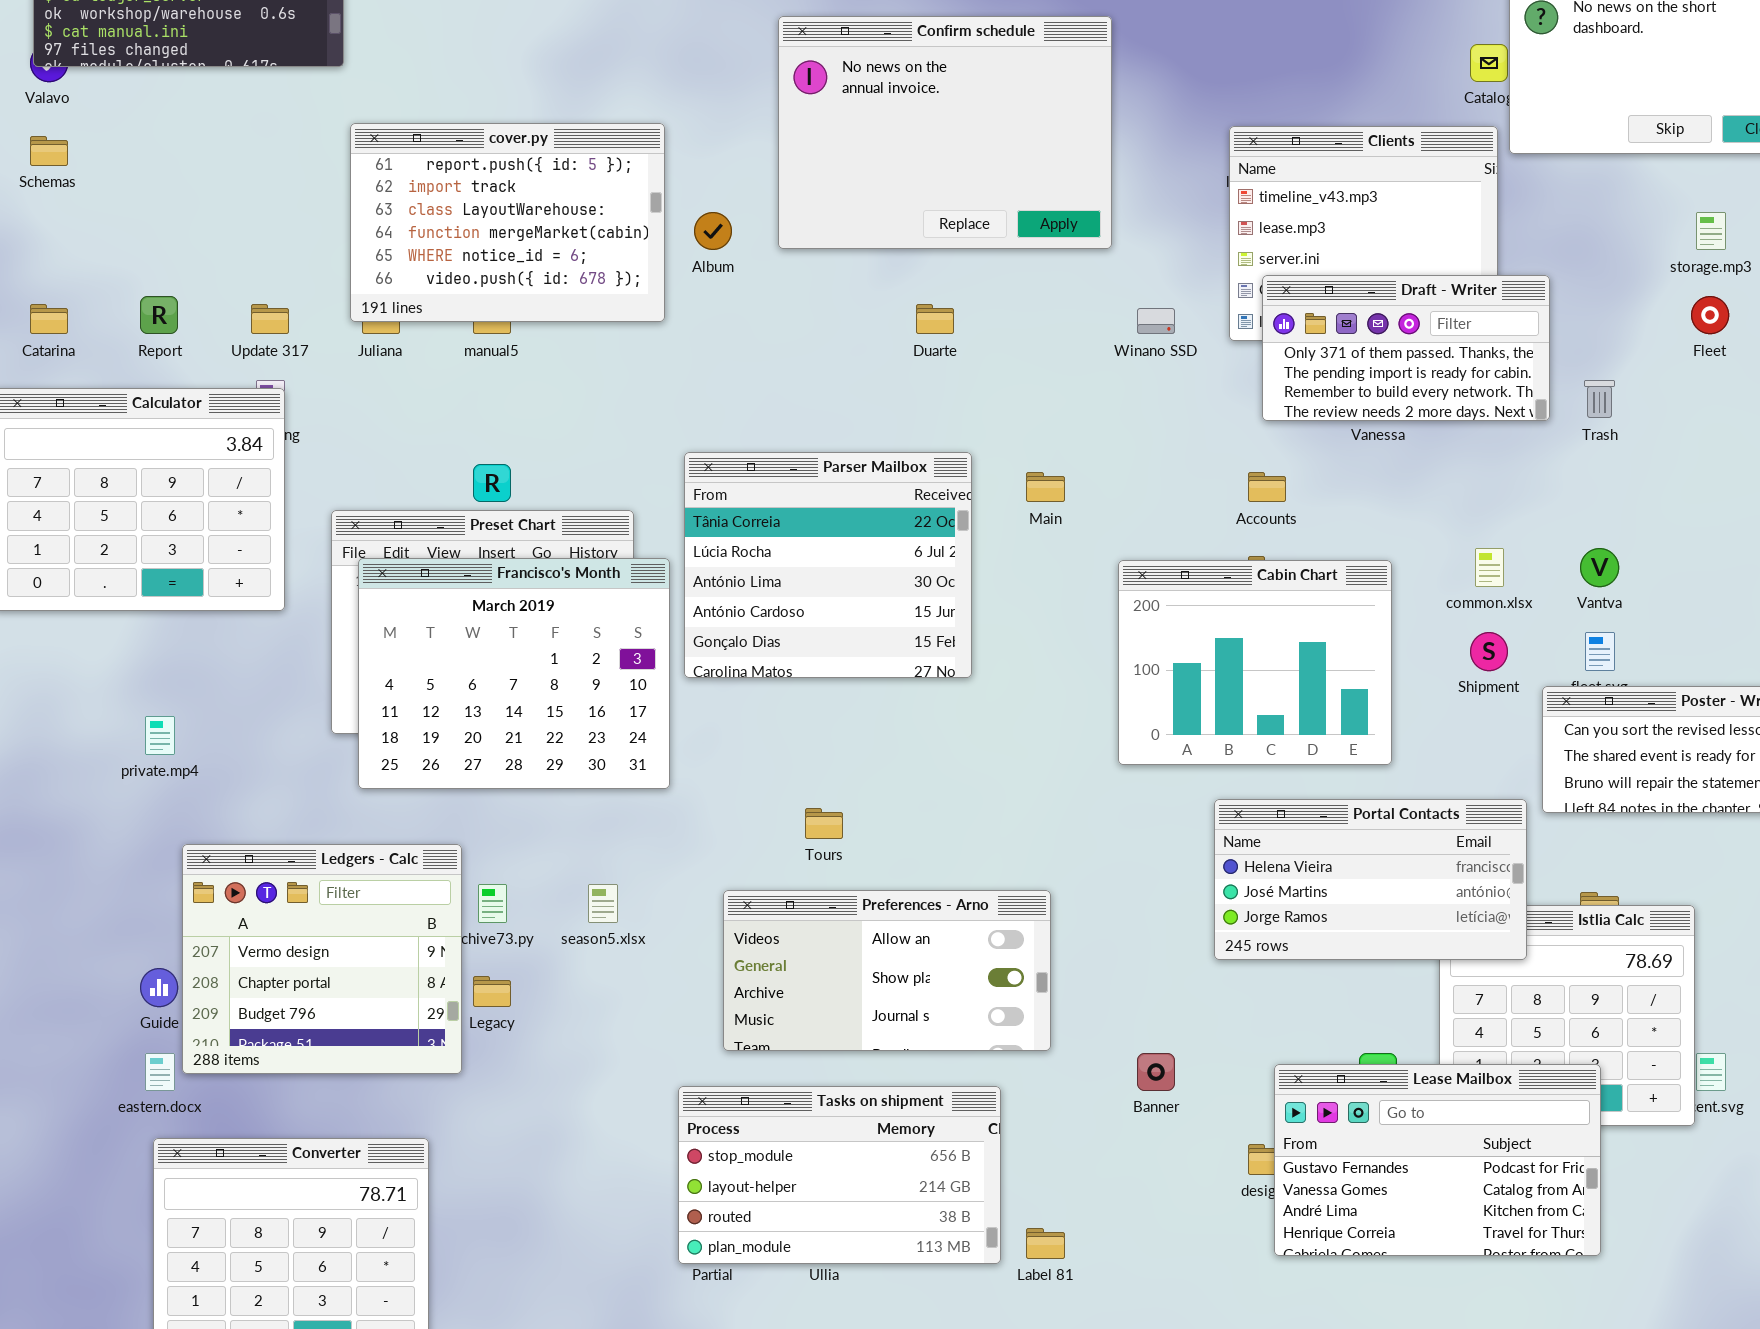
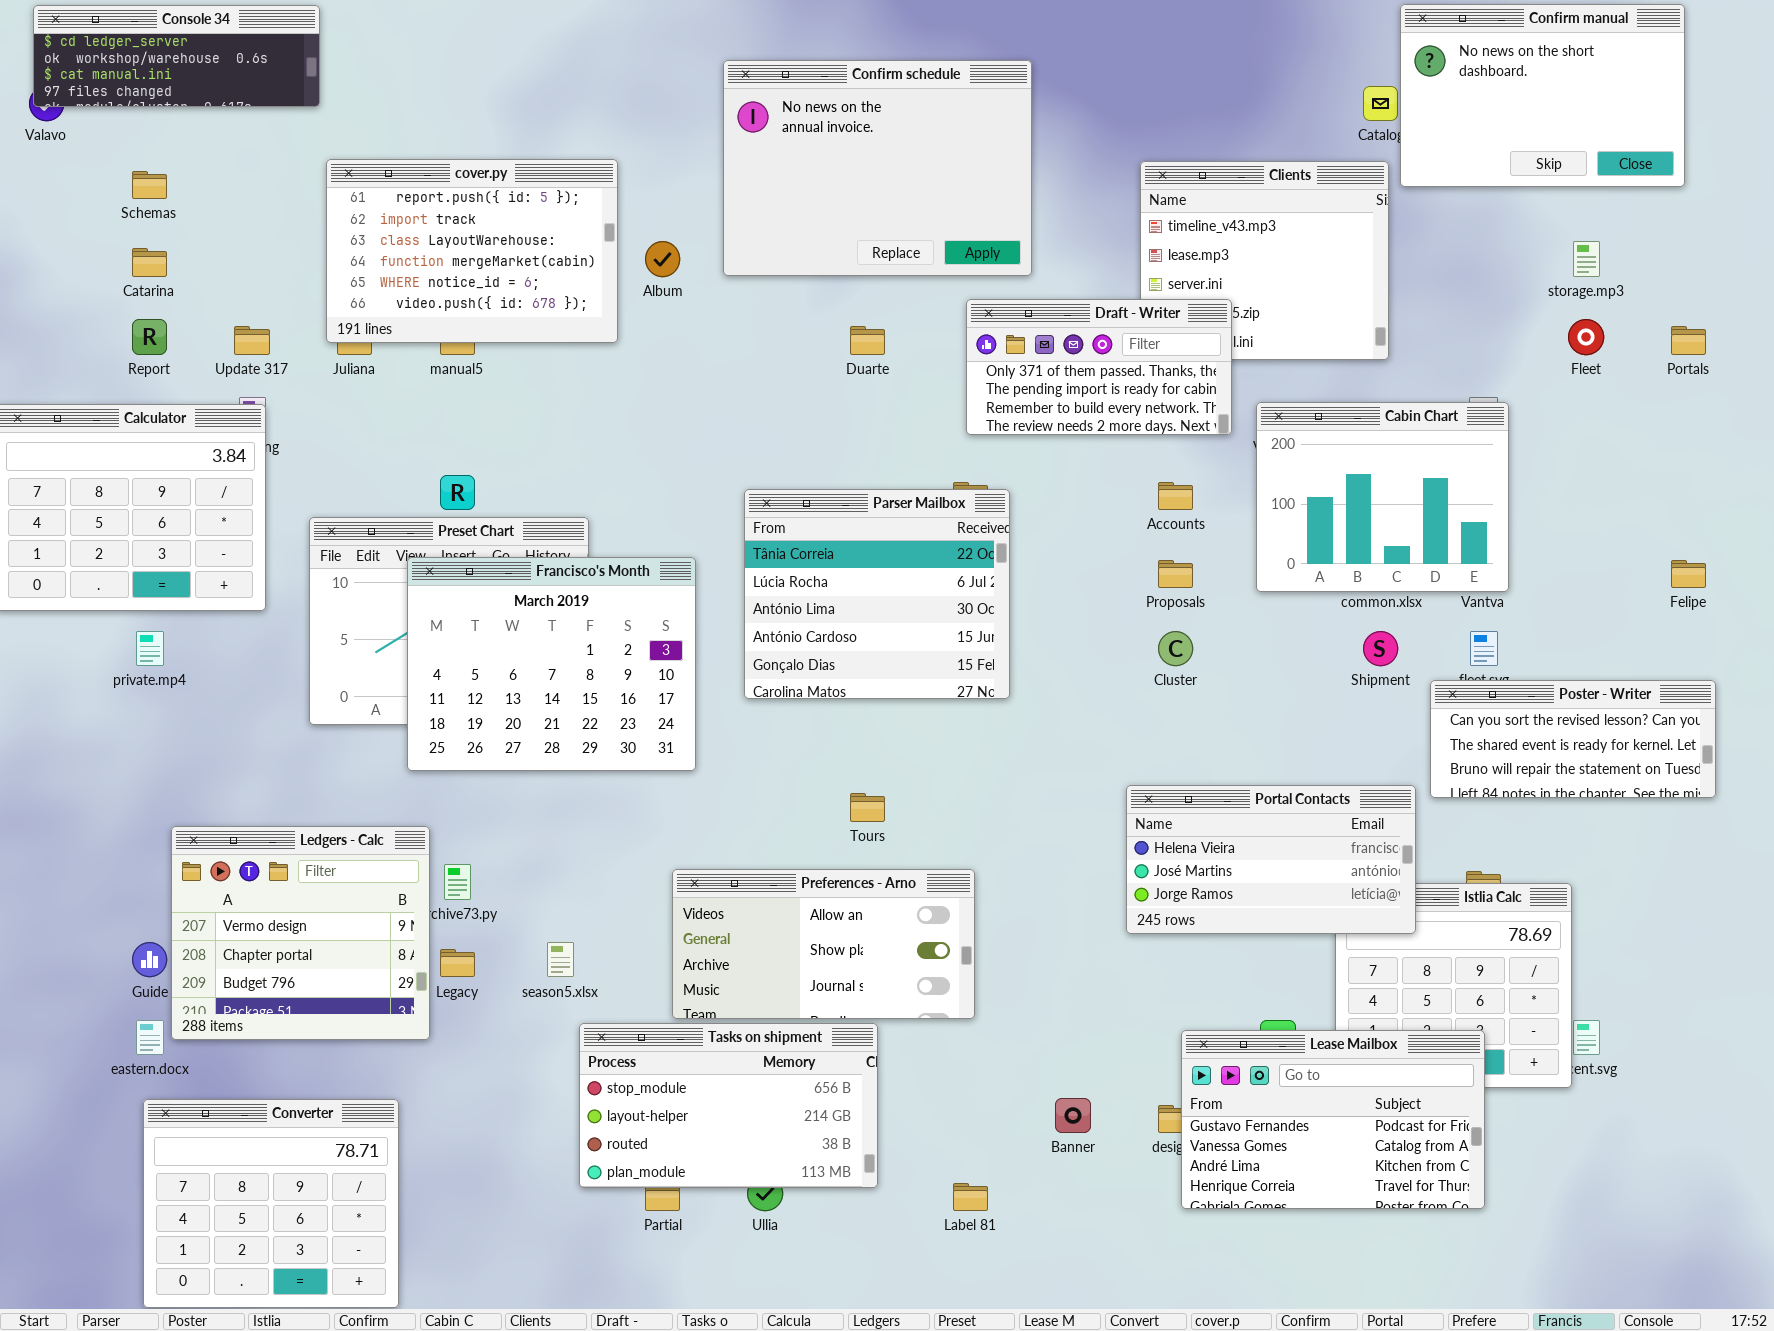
Schemas: [30,136,68,166] -> [132,171,167,199], moved
Draft - Writer: [1262,275,1550,421] -> [966,299,1232,435], moved
Catarina: [30,304,68,334] -> [132,248,167,277], moved
Parser Mailbox: [684,452,972,678] -> [744,489,1010,699], moved
Francisco's Month: [358,558,670,789] -> [407,557,696,771], moved
Cabin Chart: [1118,560,1392,765] -> [1256,402,1509,592], moved
private.mp4: [145,716,175,755] -> [136,631,164,666], moved
Tours: [805,808,843,839] -> [850,793,885,822], moved
season5.xlsx: [588,884,618,923] -> [547,942,574,977], moved
Banner: [1137,1053,1175,1091] -> [1055,1098,1091,1133], moved
Tasks on shipment: [678,1086,1001,1264] -> [579,1023,878,1188], moved

